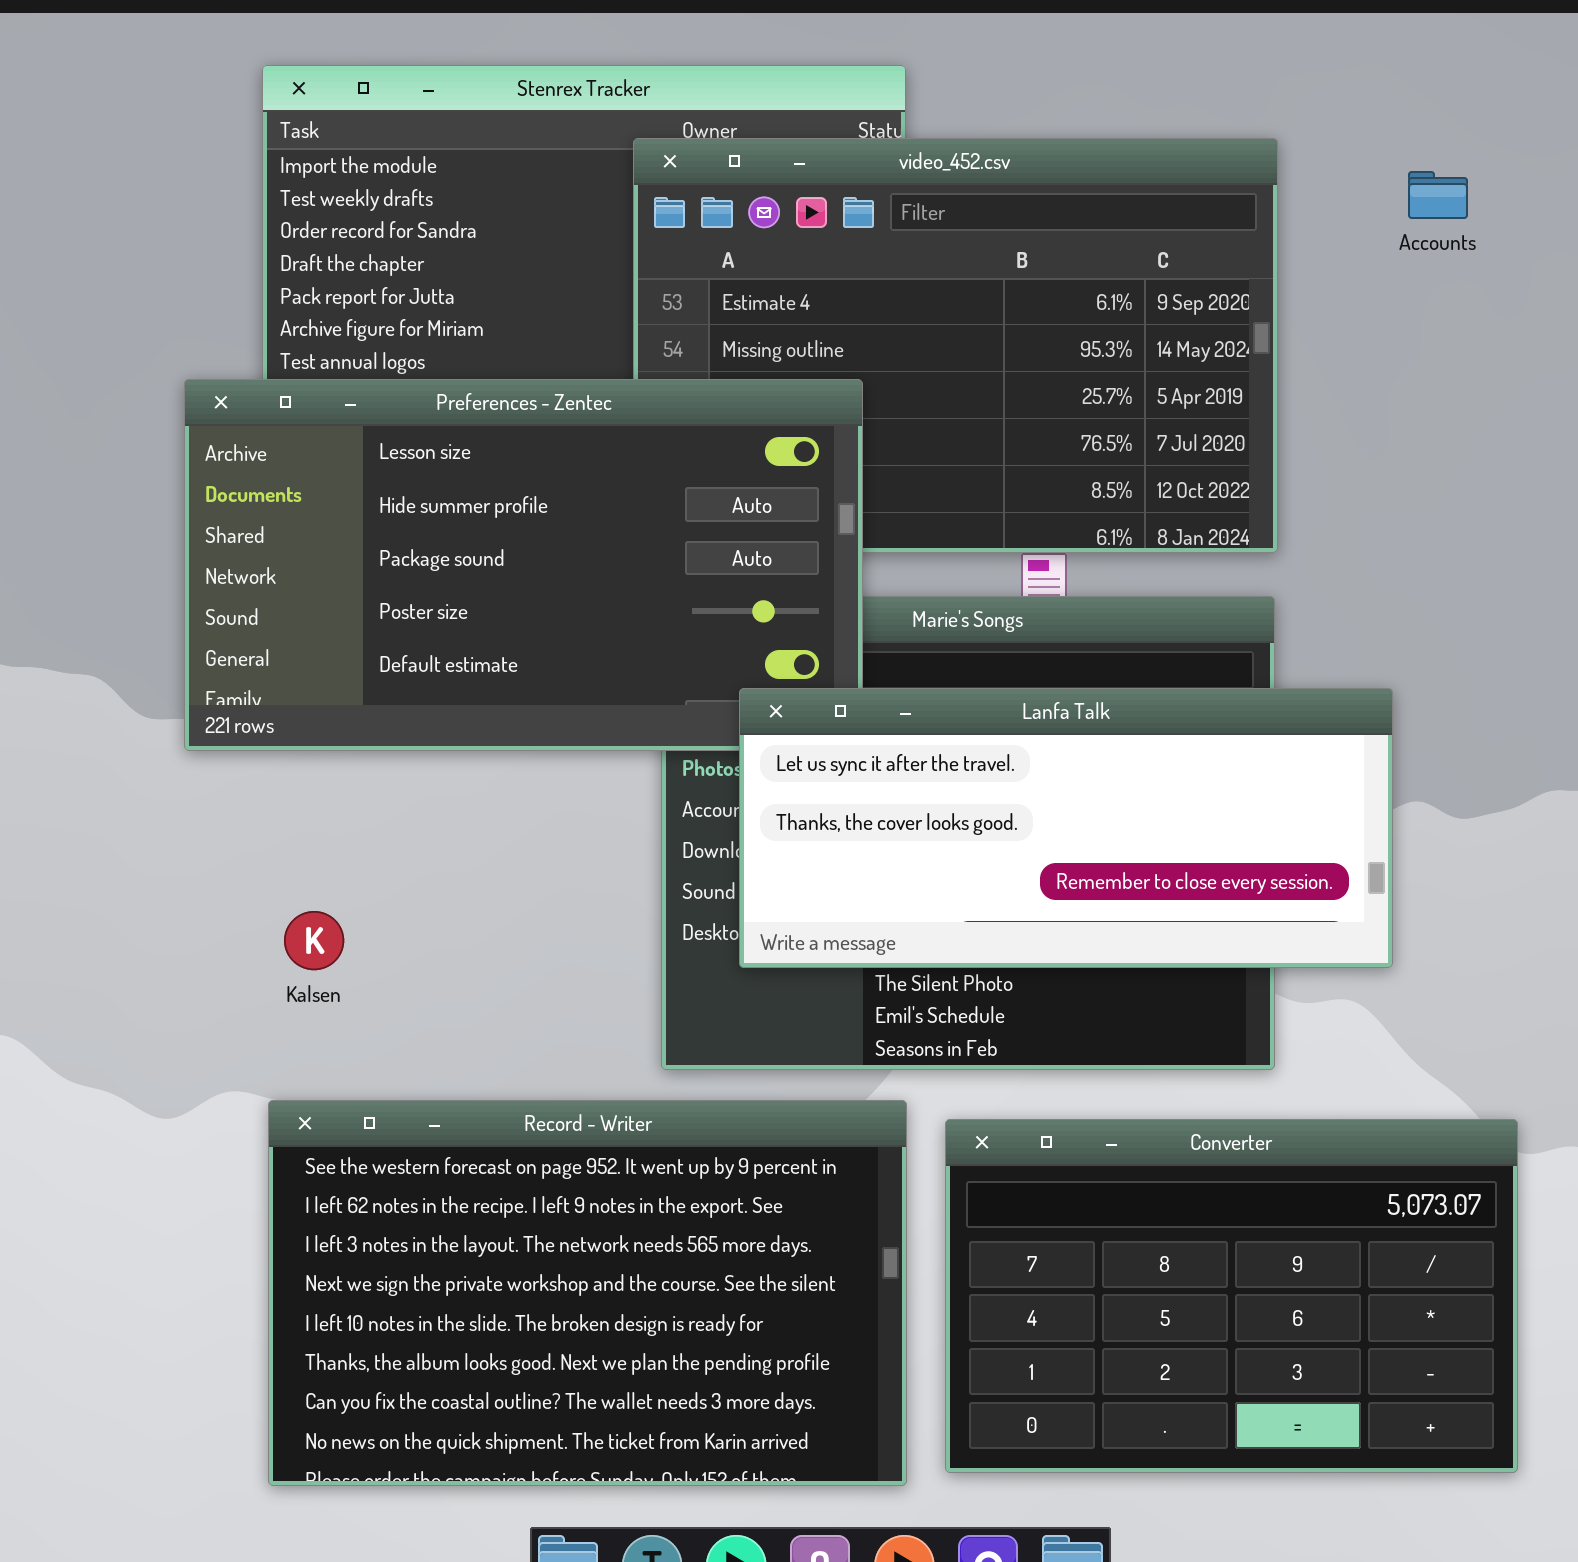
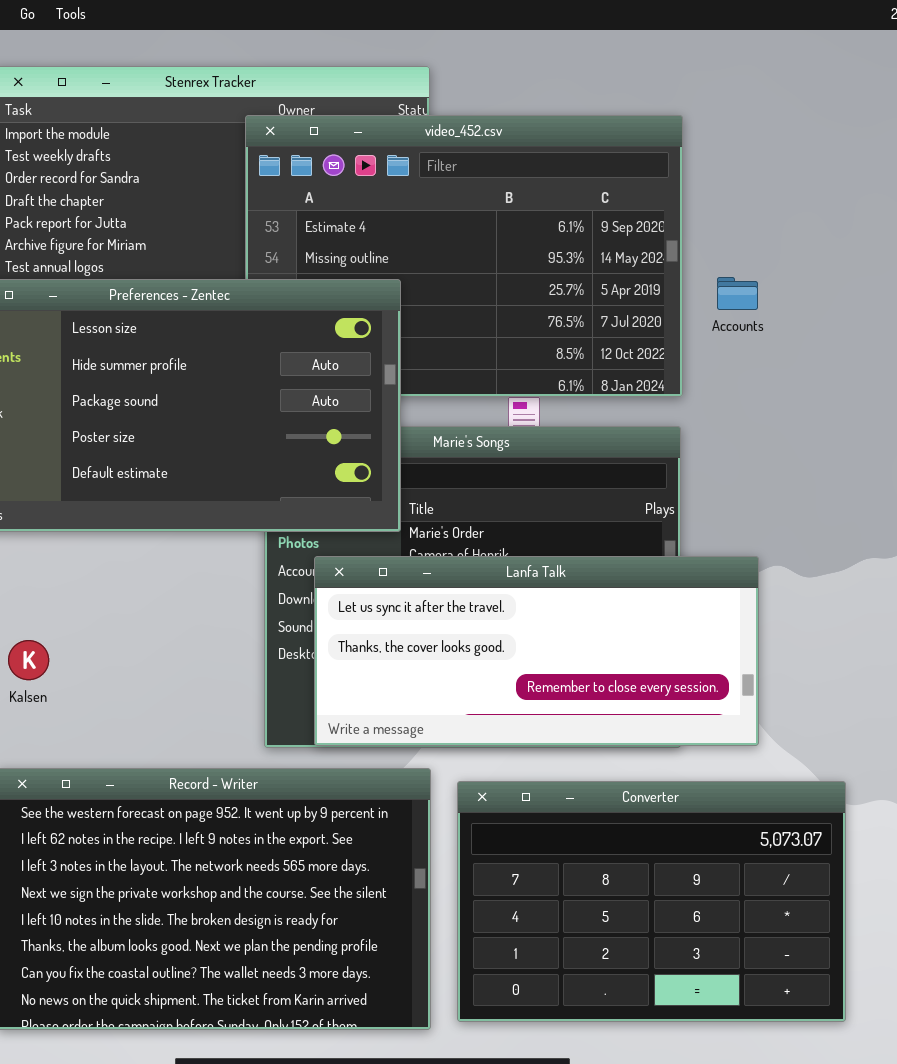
Accounts: [1408,171,1468,219] -> [717,277,758,310], moved
Lanfa Talk: [739,688,1393,968] -> [314,556,759,746], moved

